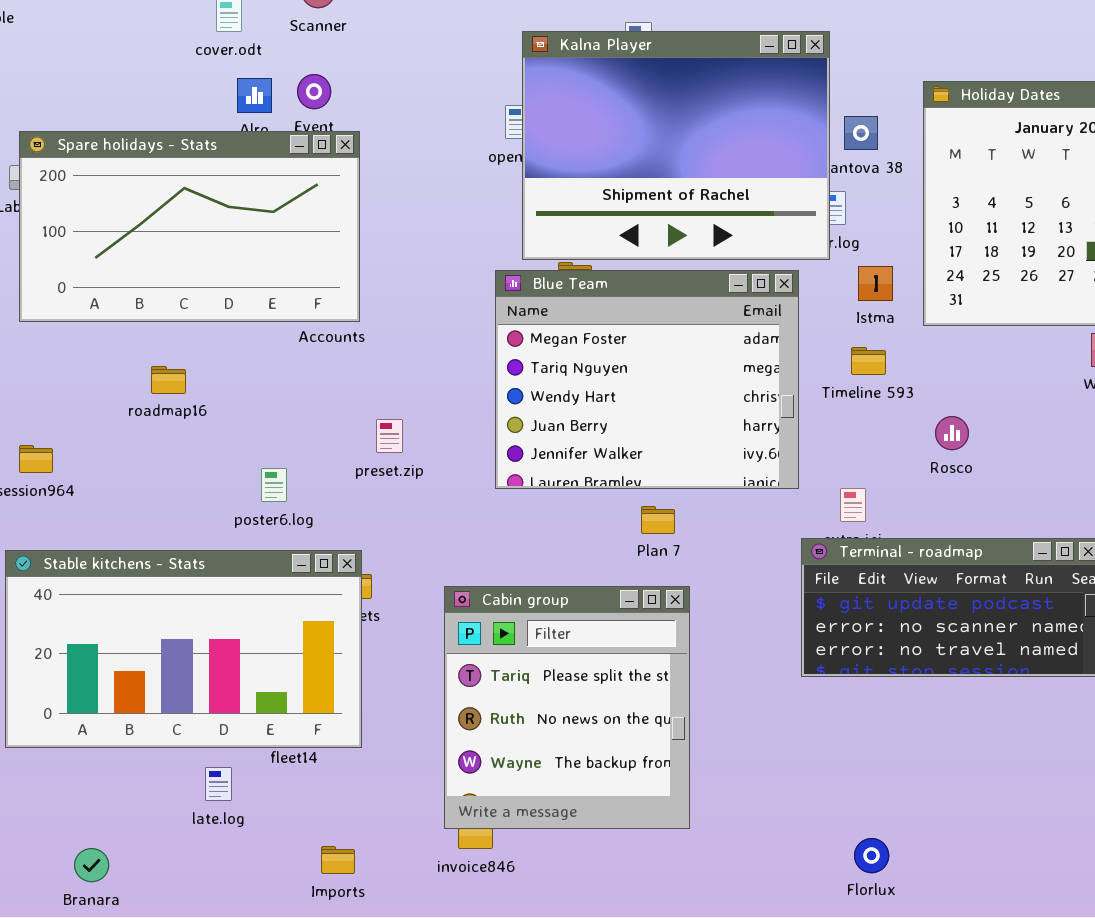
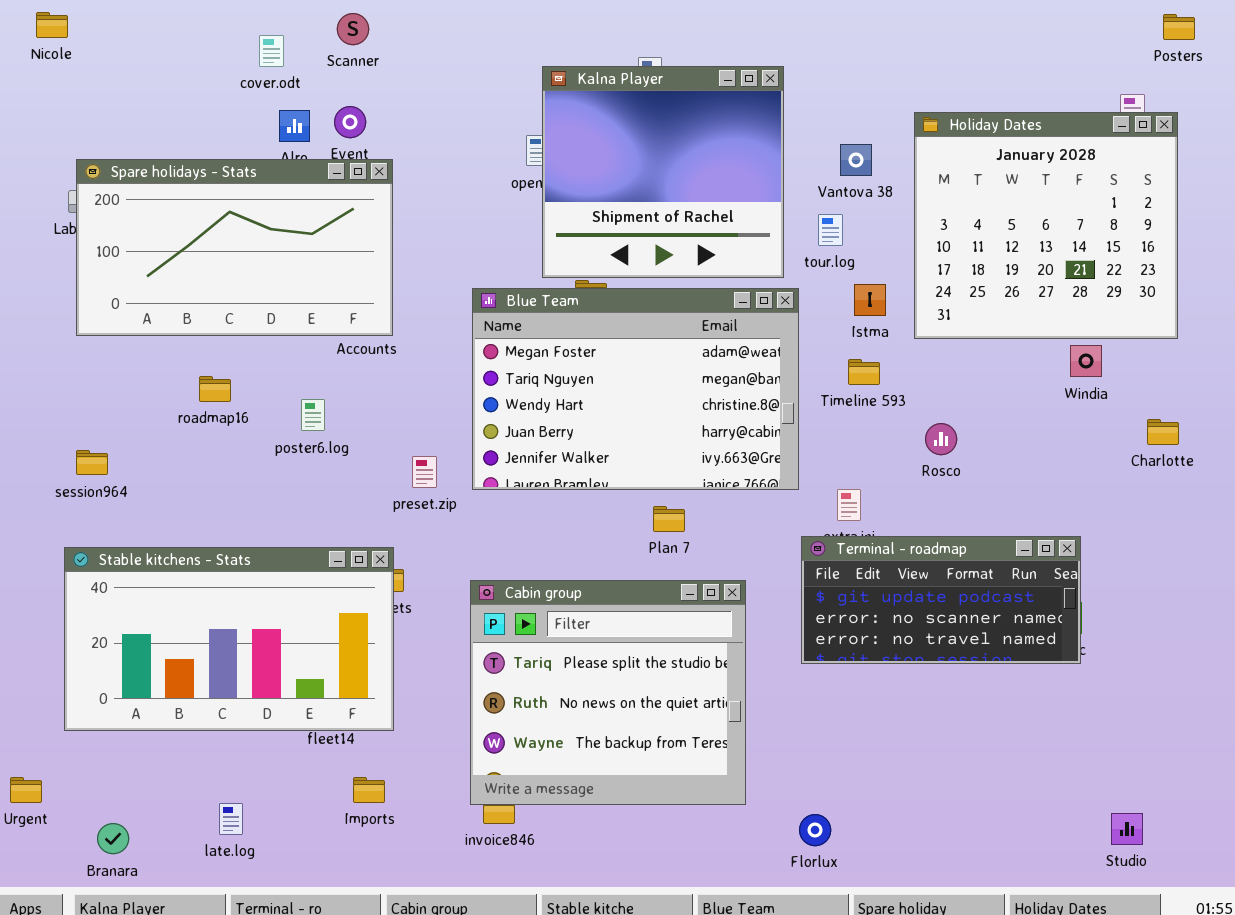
Kalna Player: [522,31,830,260] -> [542,66,784,278], resized
Blue Team: [495,270,799,489] -> [472,288,799,490], resized
preset.zip: [376,419,403,453] -> [412,456,437,488], moved
poster6.log: [261,468,287,502] -> [301,399,325,431], moved
Cabin group: [444,586,690,829] -> [470,580,746,805], resized
late.log: [205,767,232,801] -> [219,803,243,835], moved
Florlux: [854,838,889,873] -> [799,814,831,846], moved
Imports: [321,846,355,874] -> [353,777,385,803], moved
Branara: [74,848,109,882] -> [97,823,129,854], moved

